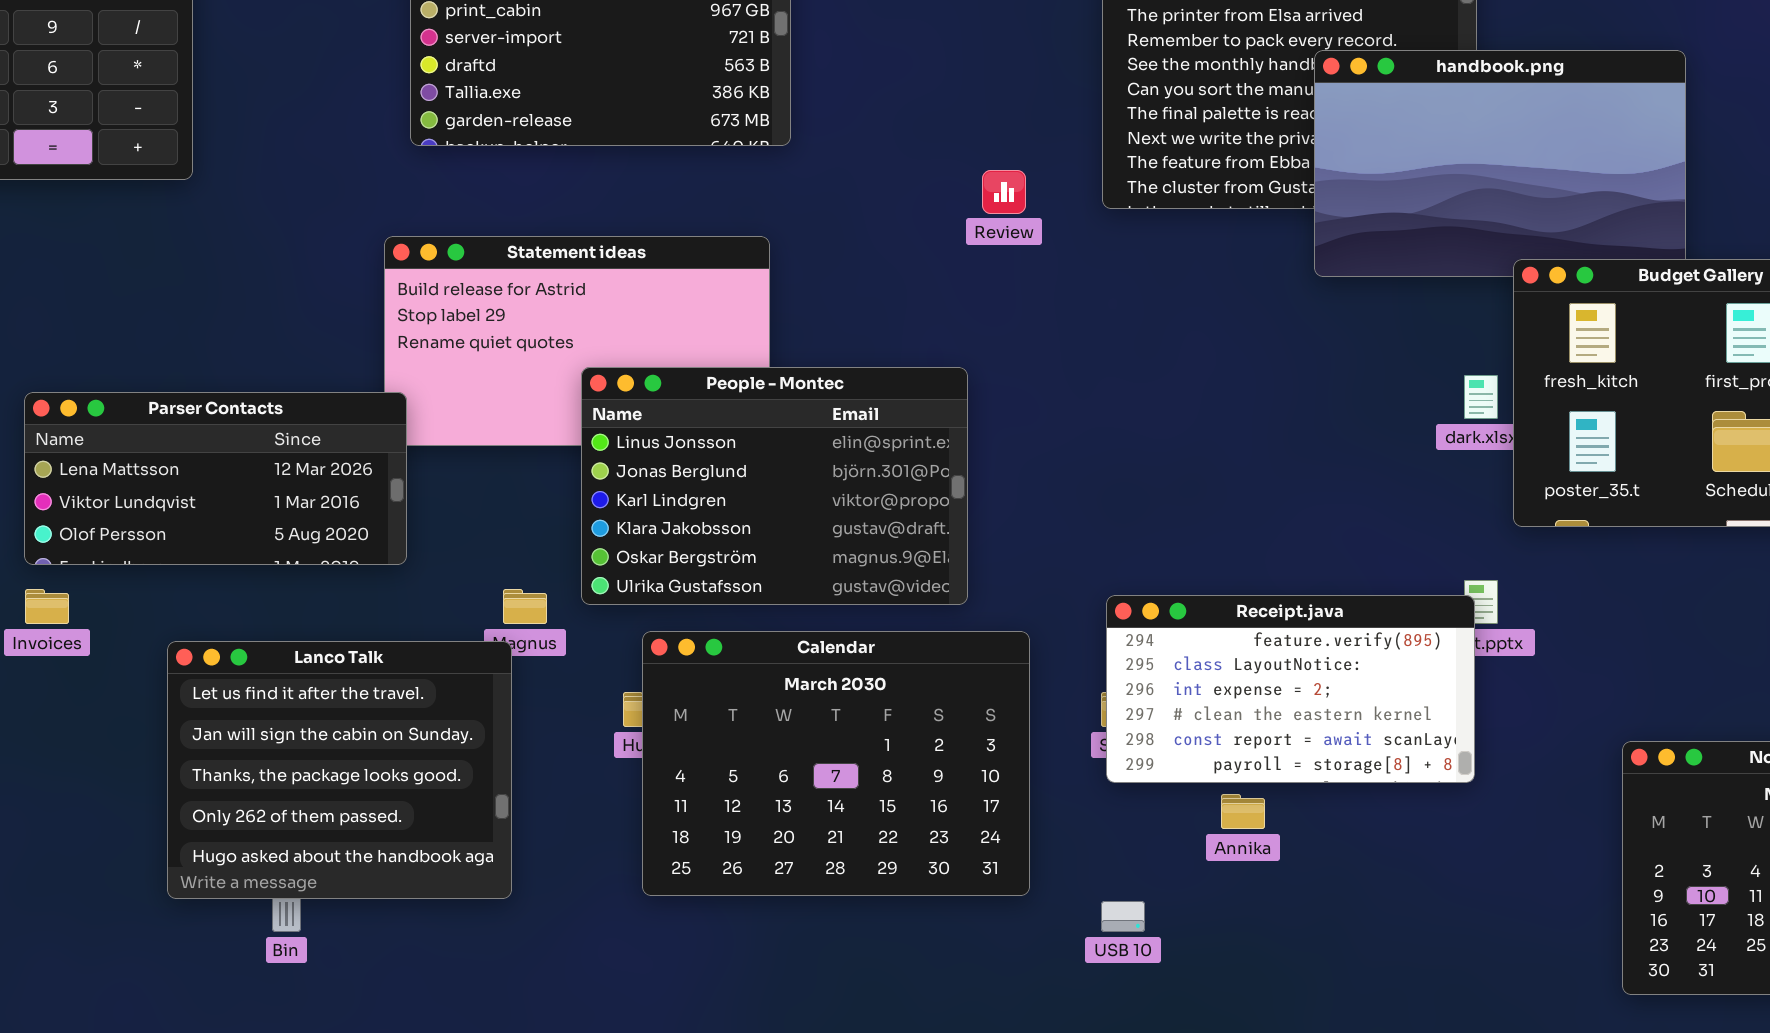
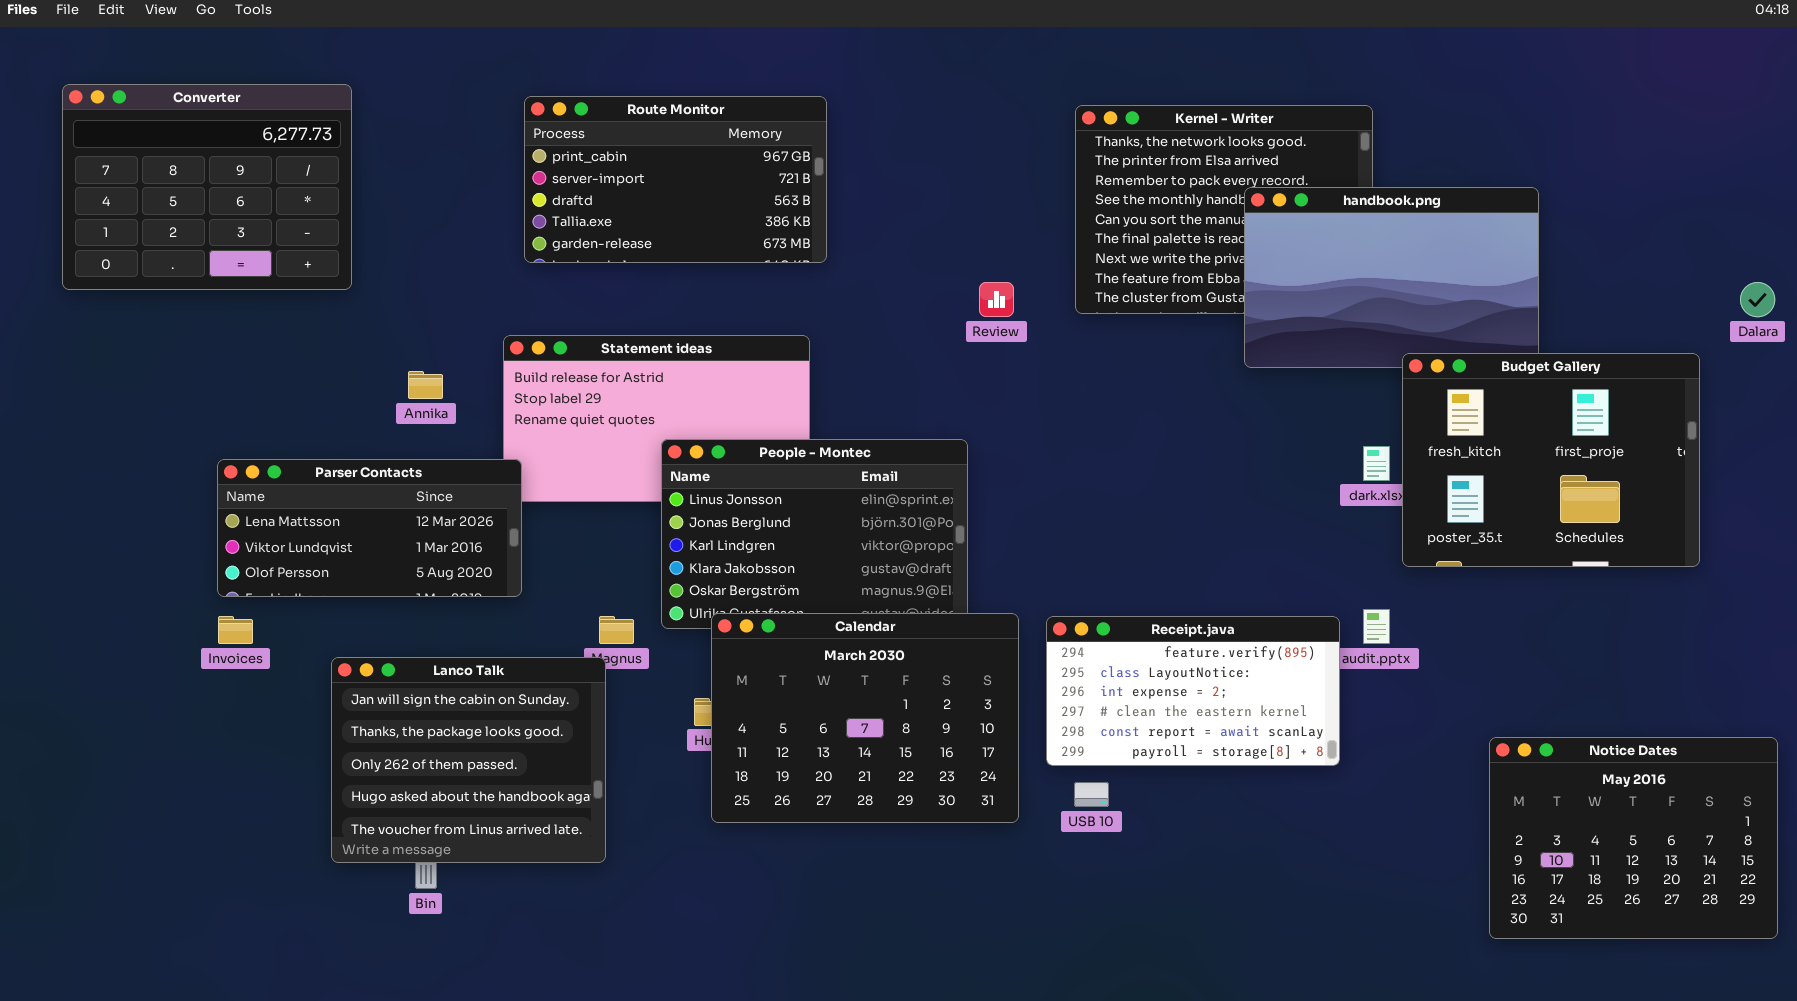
Receipt.java: [1106,595,1475,783] -> [1046,616,1340,766], moved
Calendar: [642,631,1030,896] -> [711,613,1019,823], moved
Lanco Talk: [167,641,512,899] -> [331,657,606,863], scrolled down 1 row
Annika: [1221,794,1265,829] -> [408,371,443,399], moved
USB 10: [1101,901,1145,932] -> [1074,782,1109,807], moved

